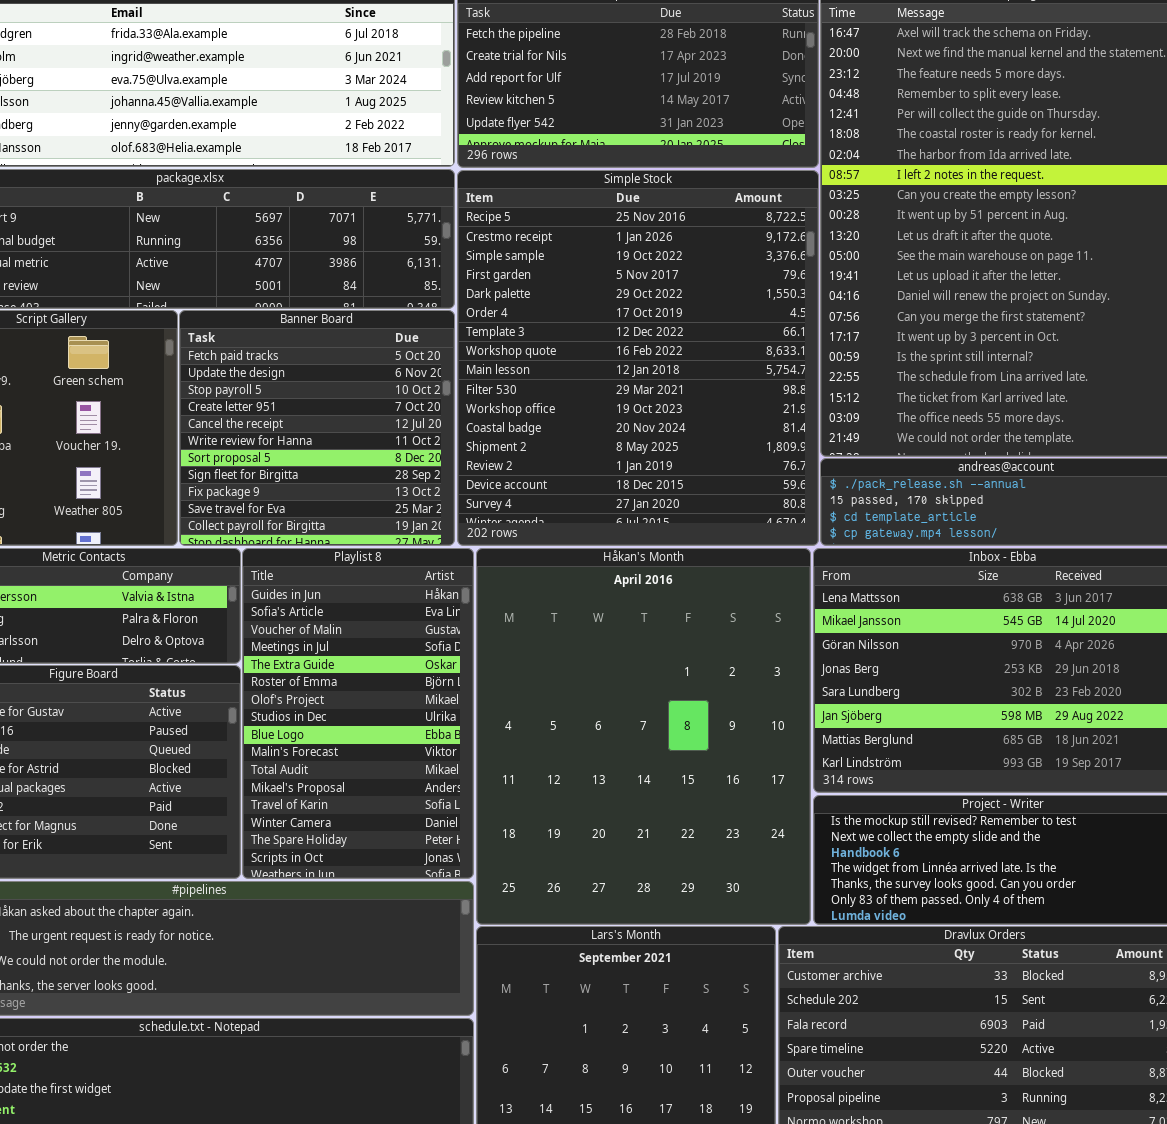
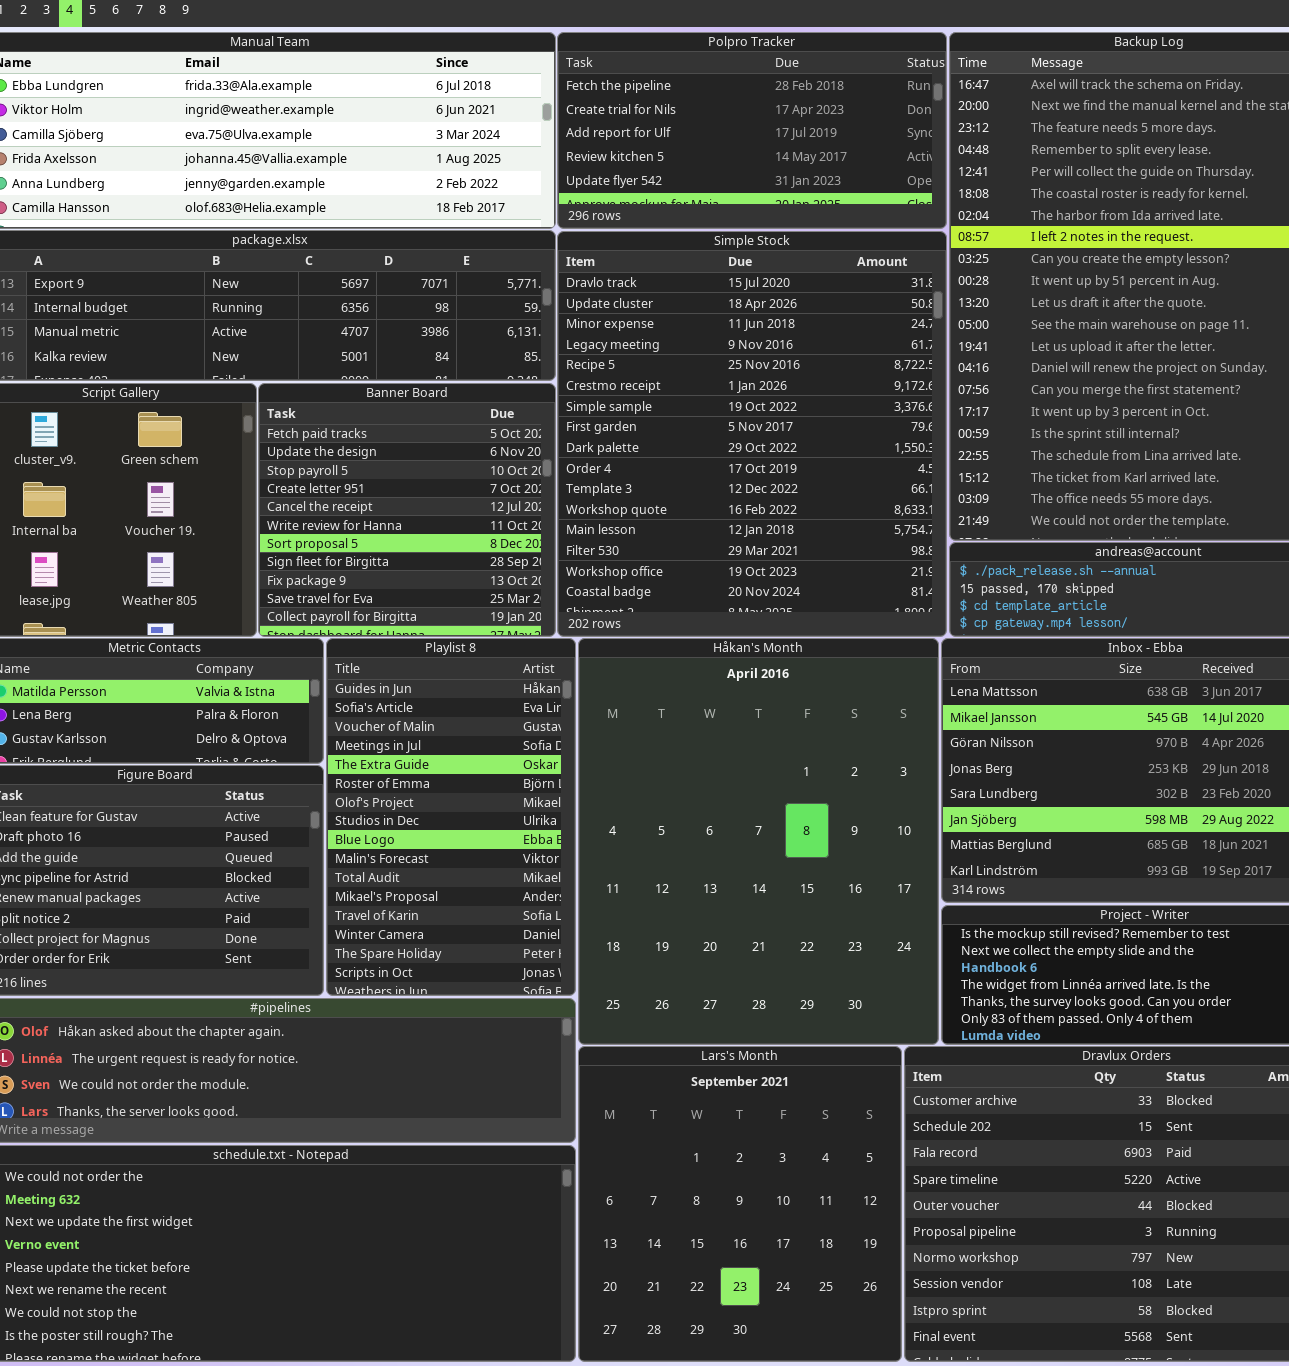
Simple Stock: [457,170,819,546] -> [557,231,947,637], scrolled up 4 rows

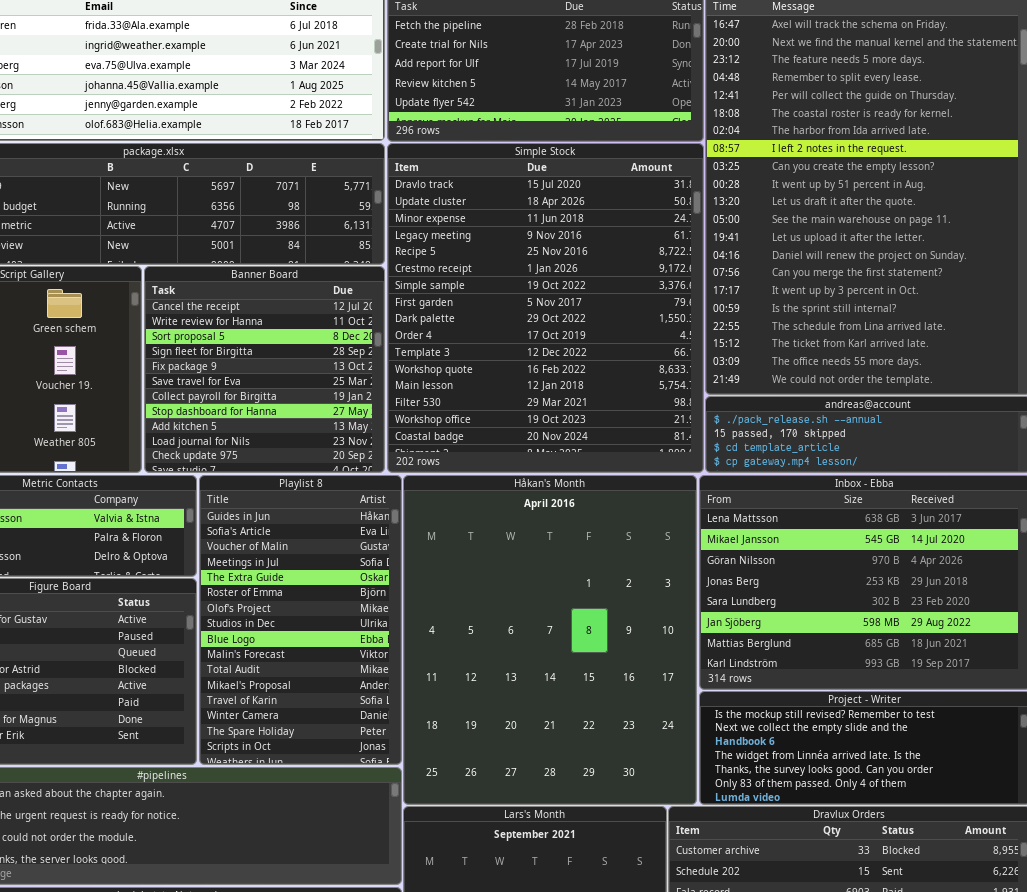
Banner Board: [258,383,556,637] -> [144,266,385,473], scrolled down 4 rows

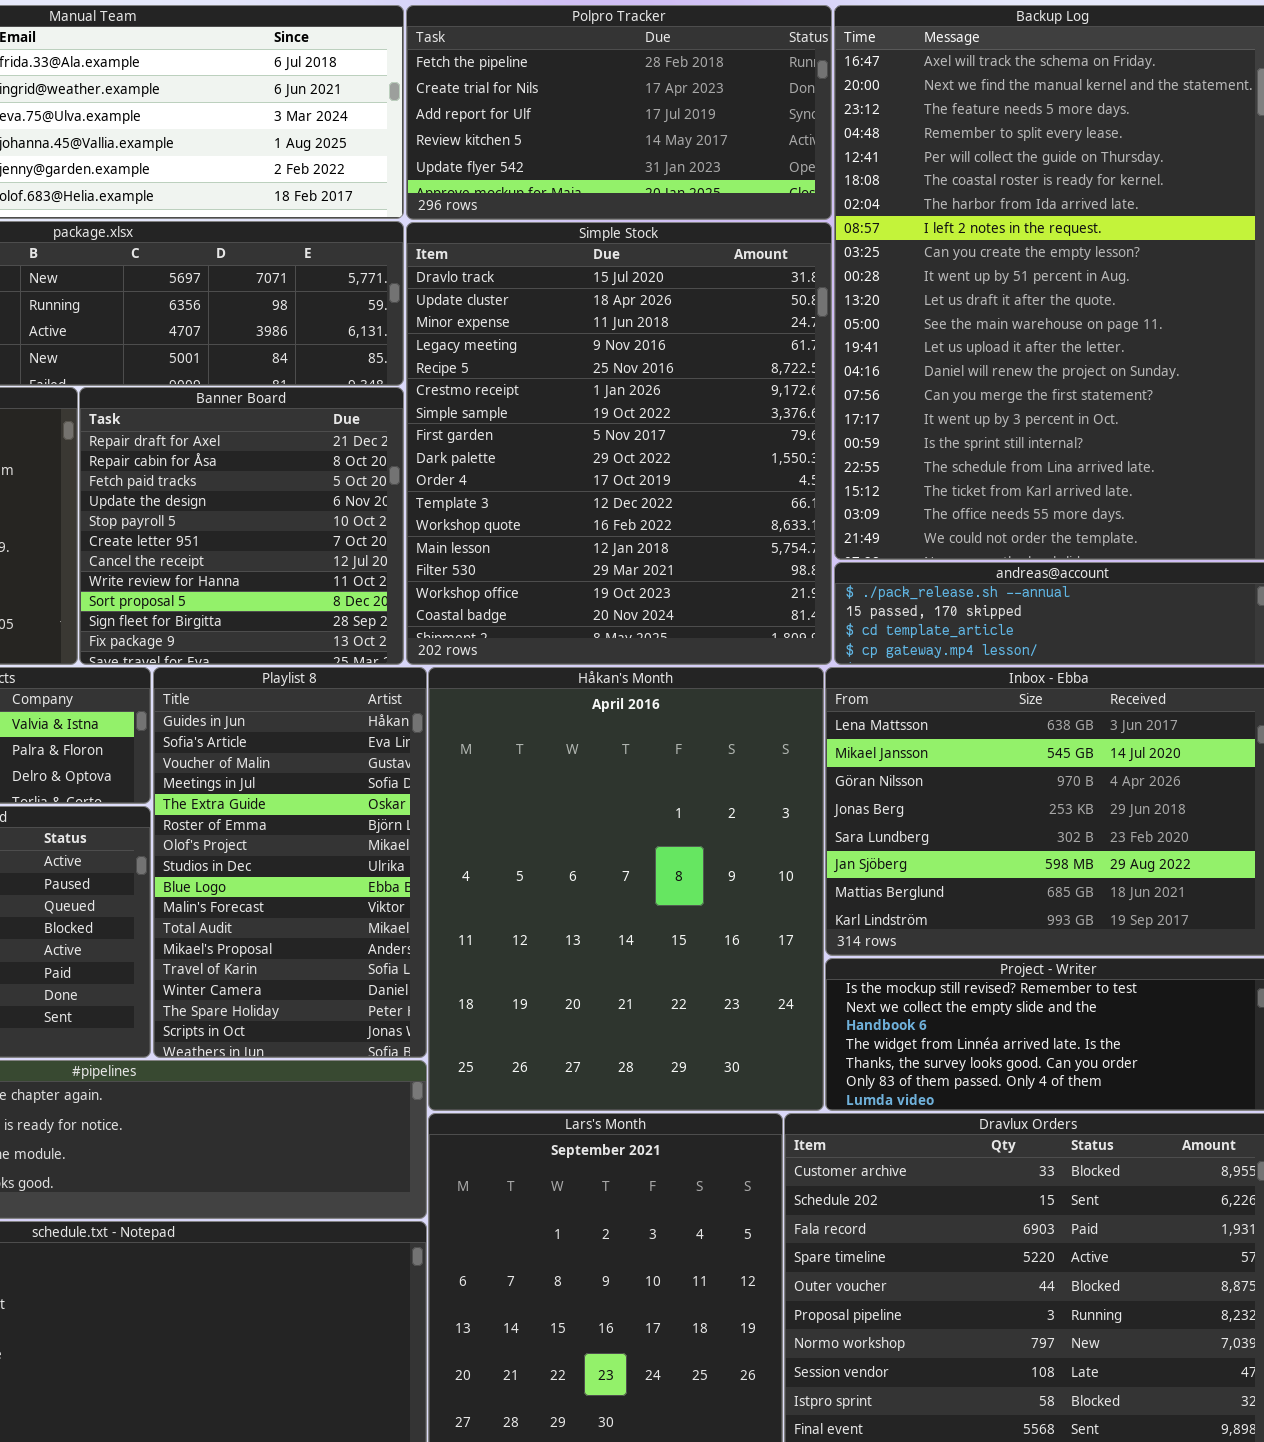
Banner Board: [144,266,385,473] -> [79,387,404,665], scrolled up 6 rows

